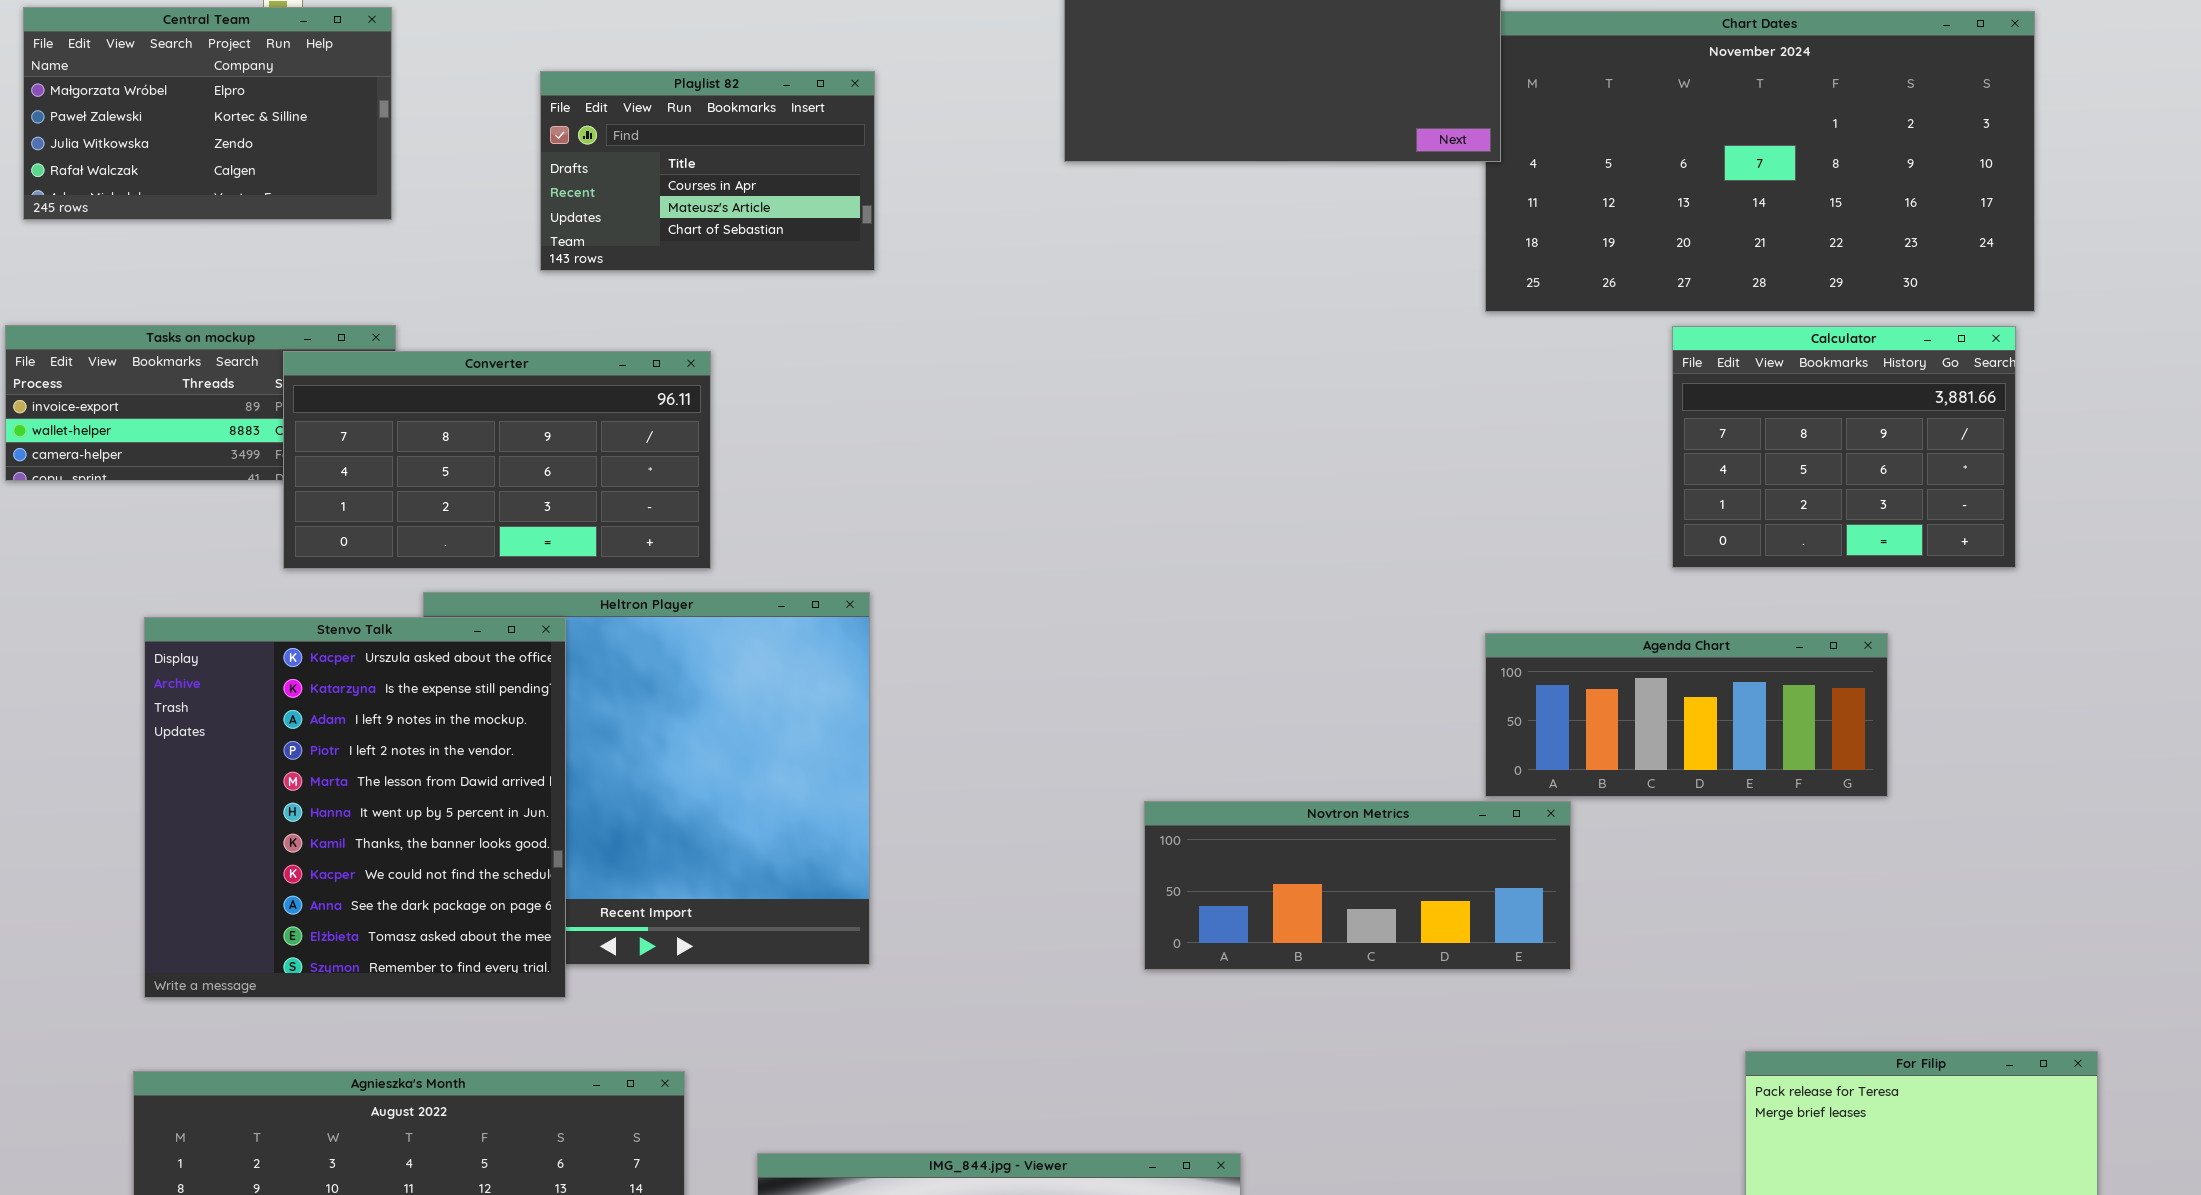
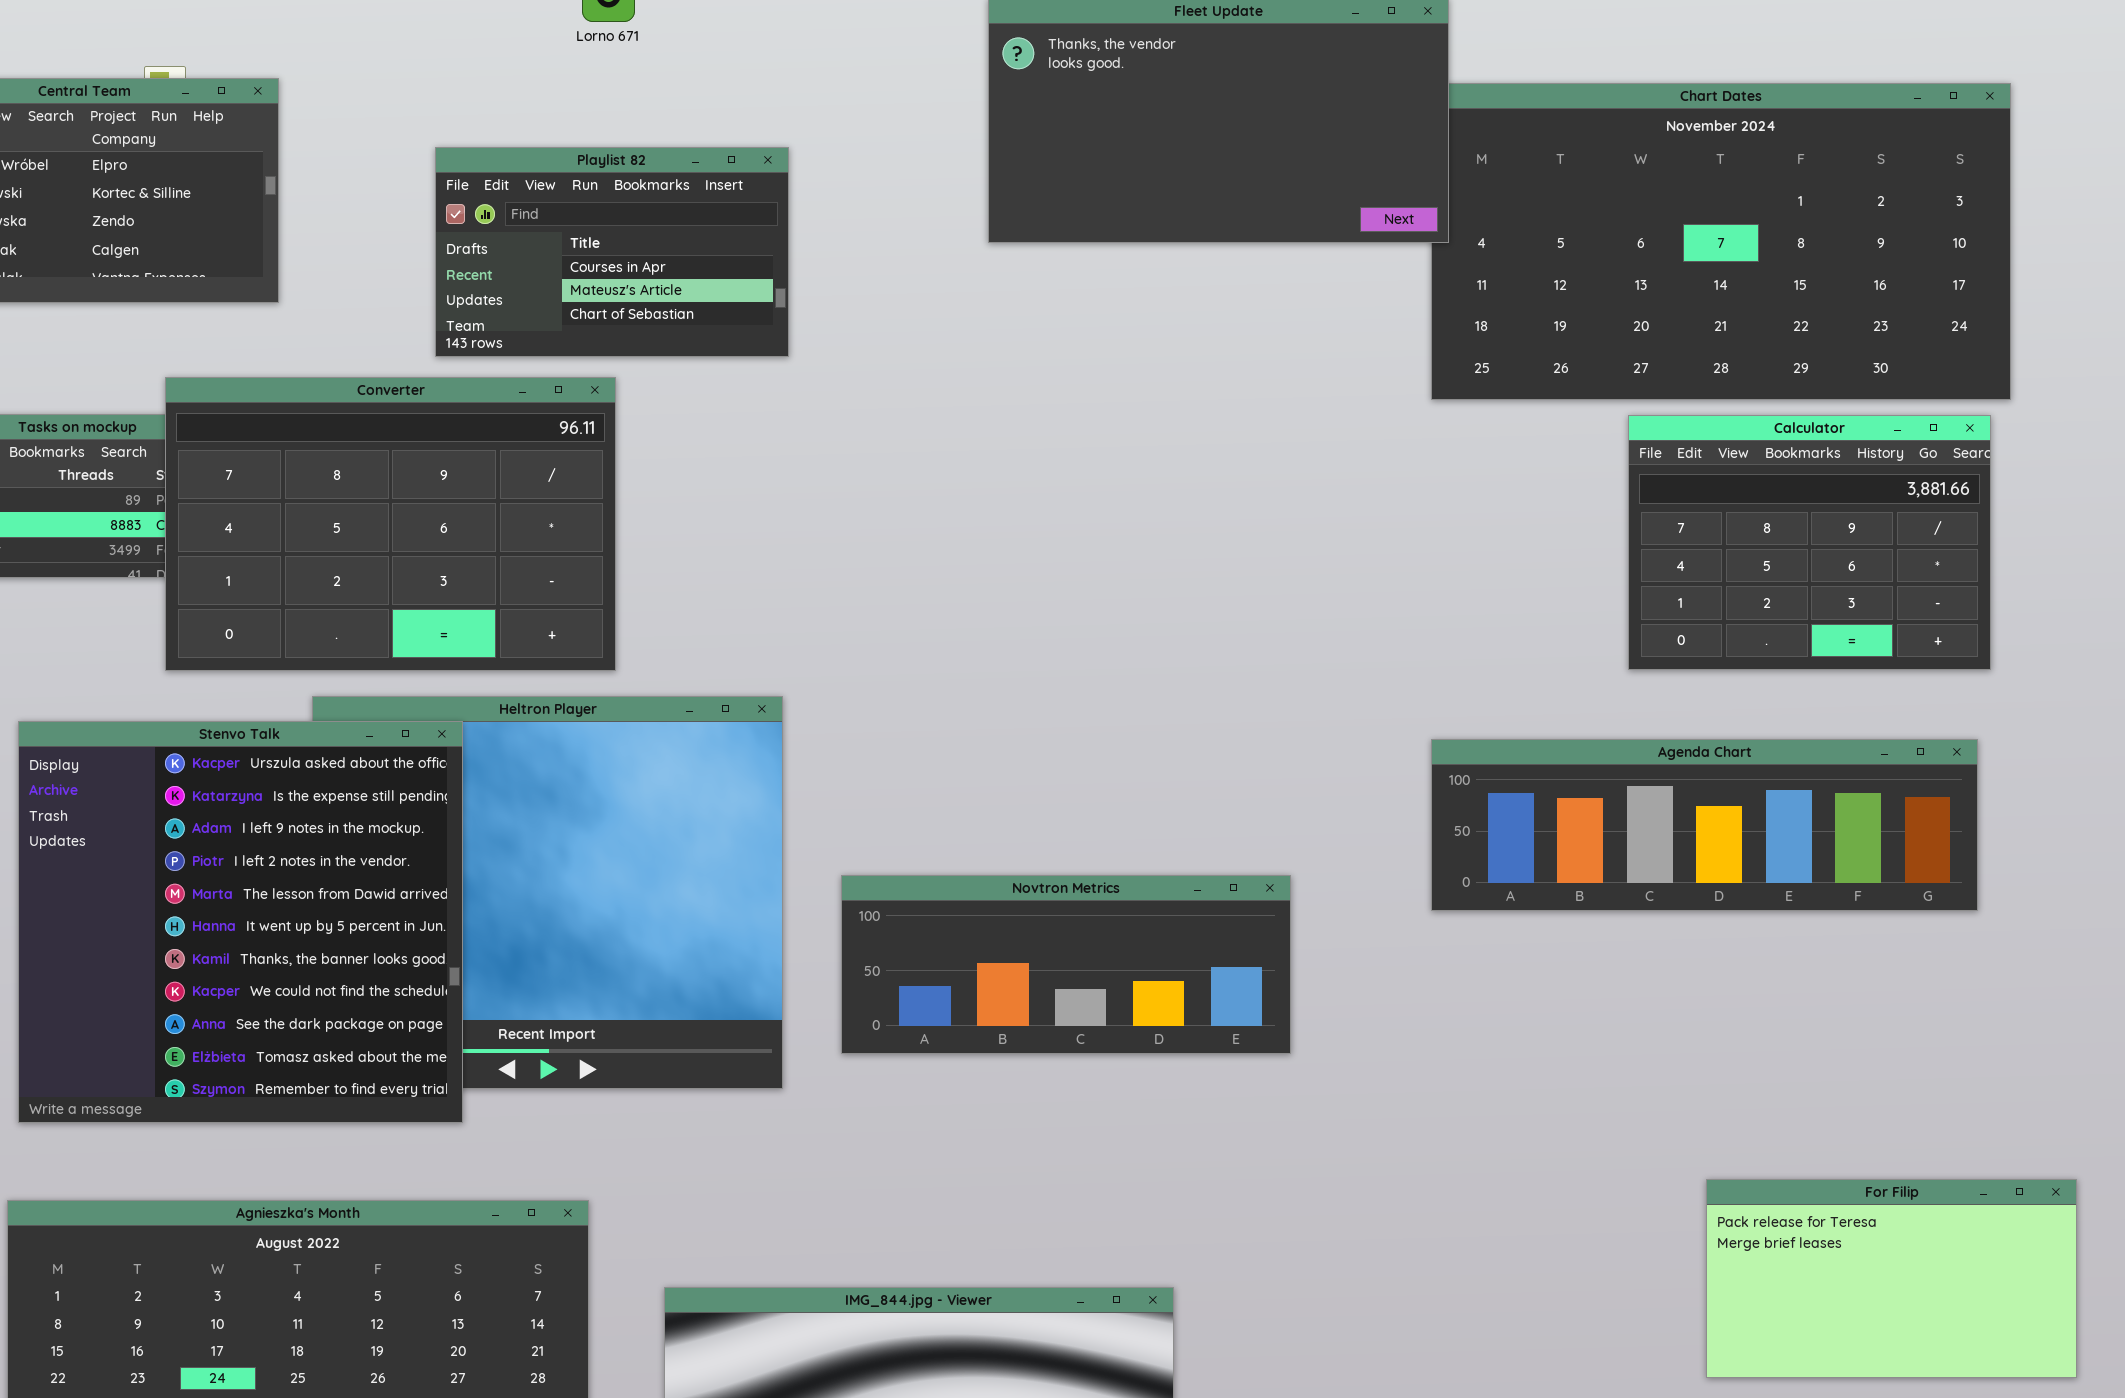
Converter: [283,351,711,569] -> [165,377,616,671], resized
Agenda Chart: [1485,633,1888,797] -> [1431,739,1978,911], resized
Novtron Metrics: [1144,801,1571,970] -> [841,875,1291,1054], moved

